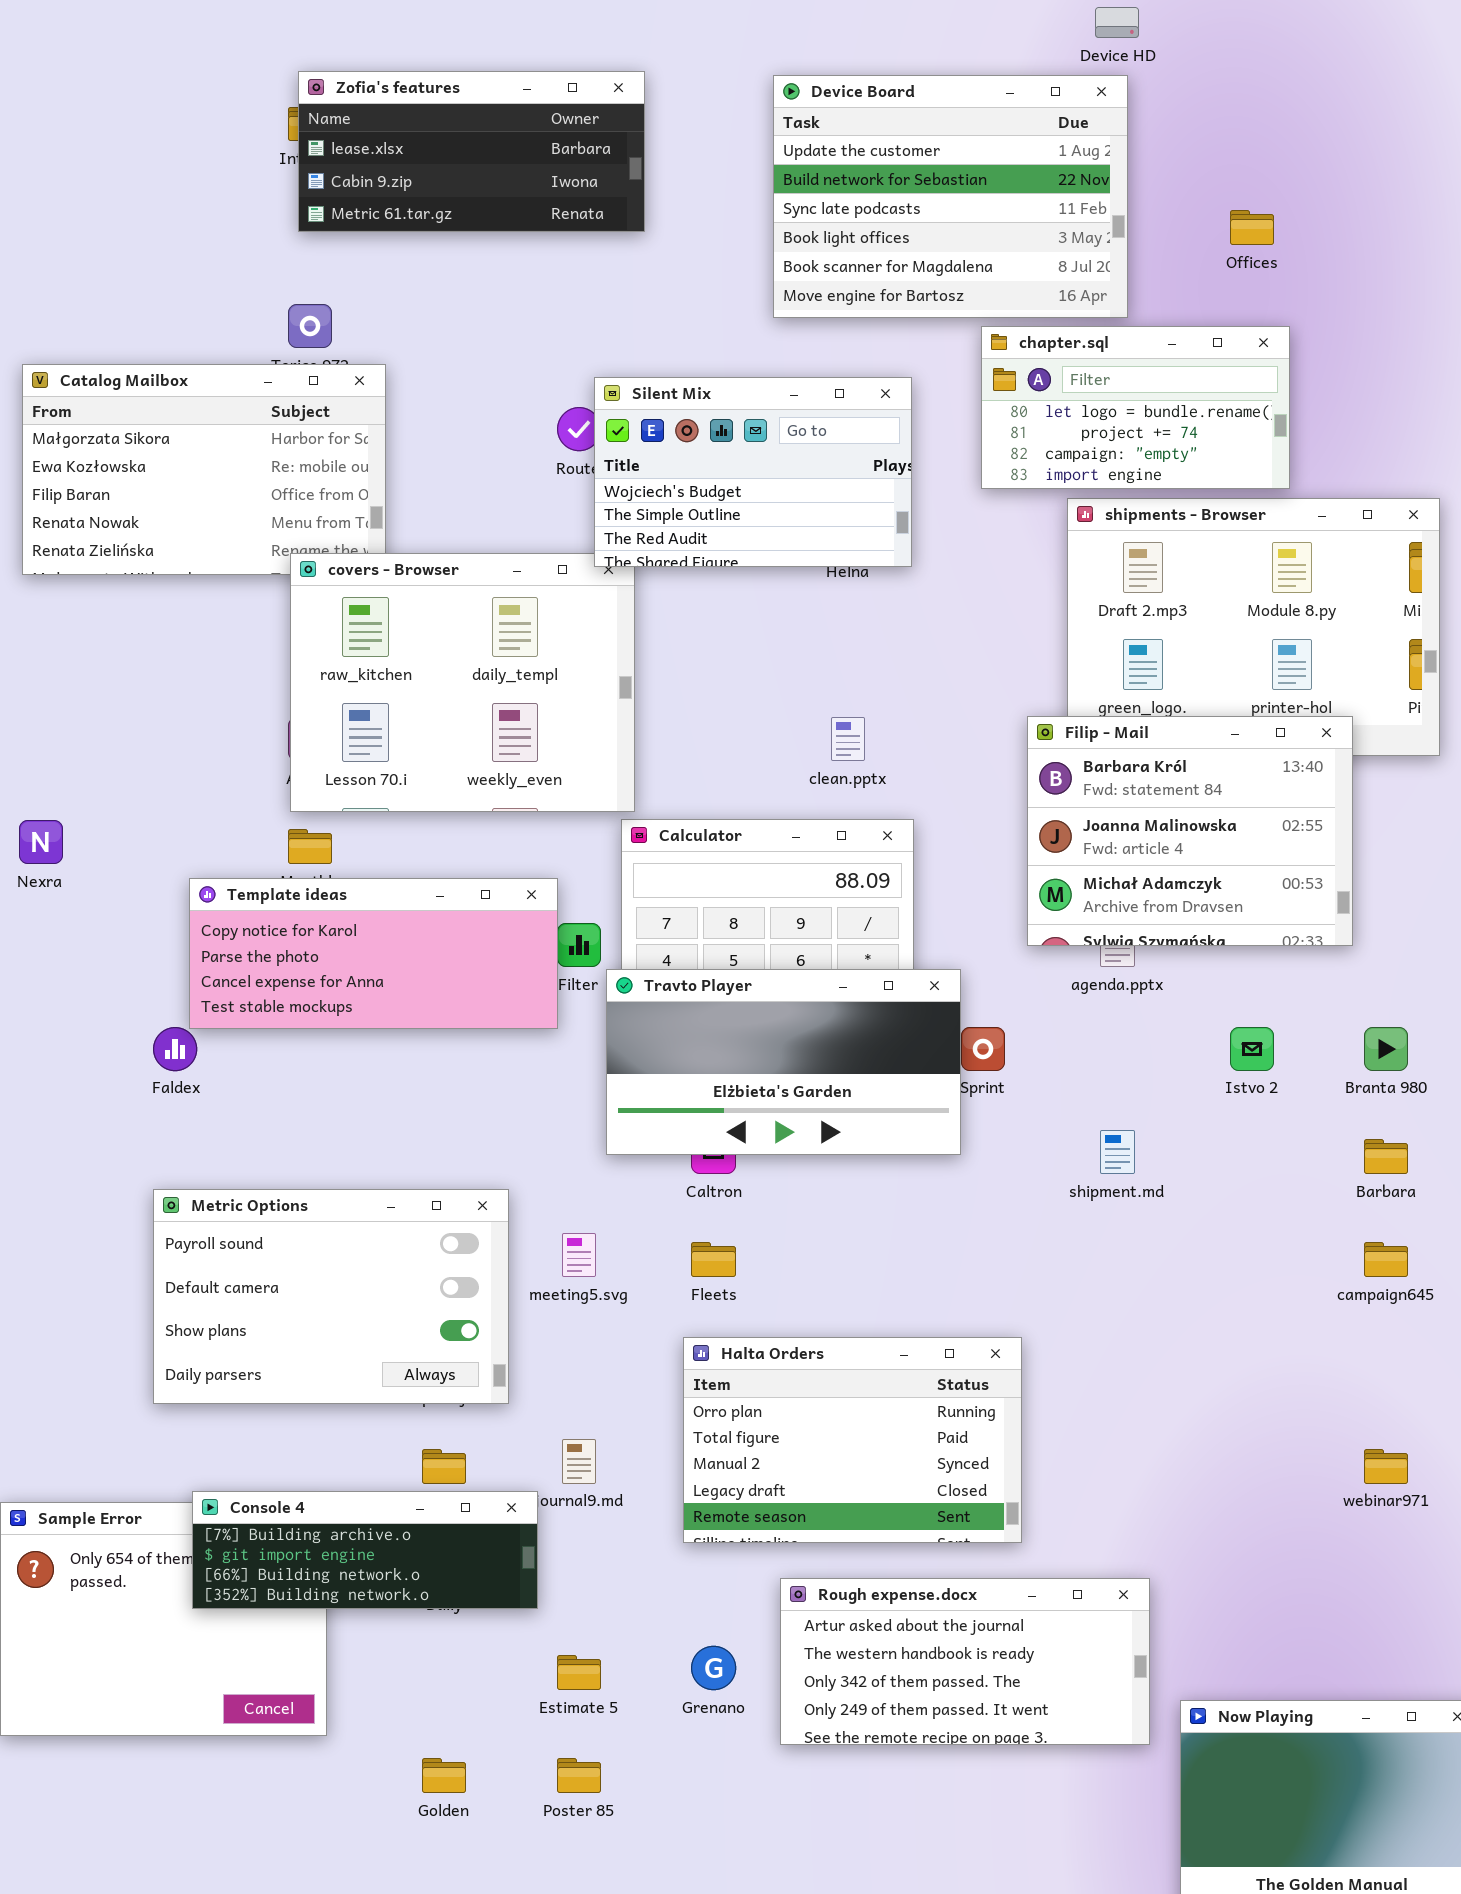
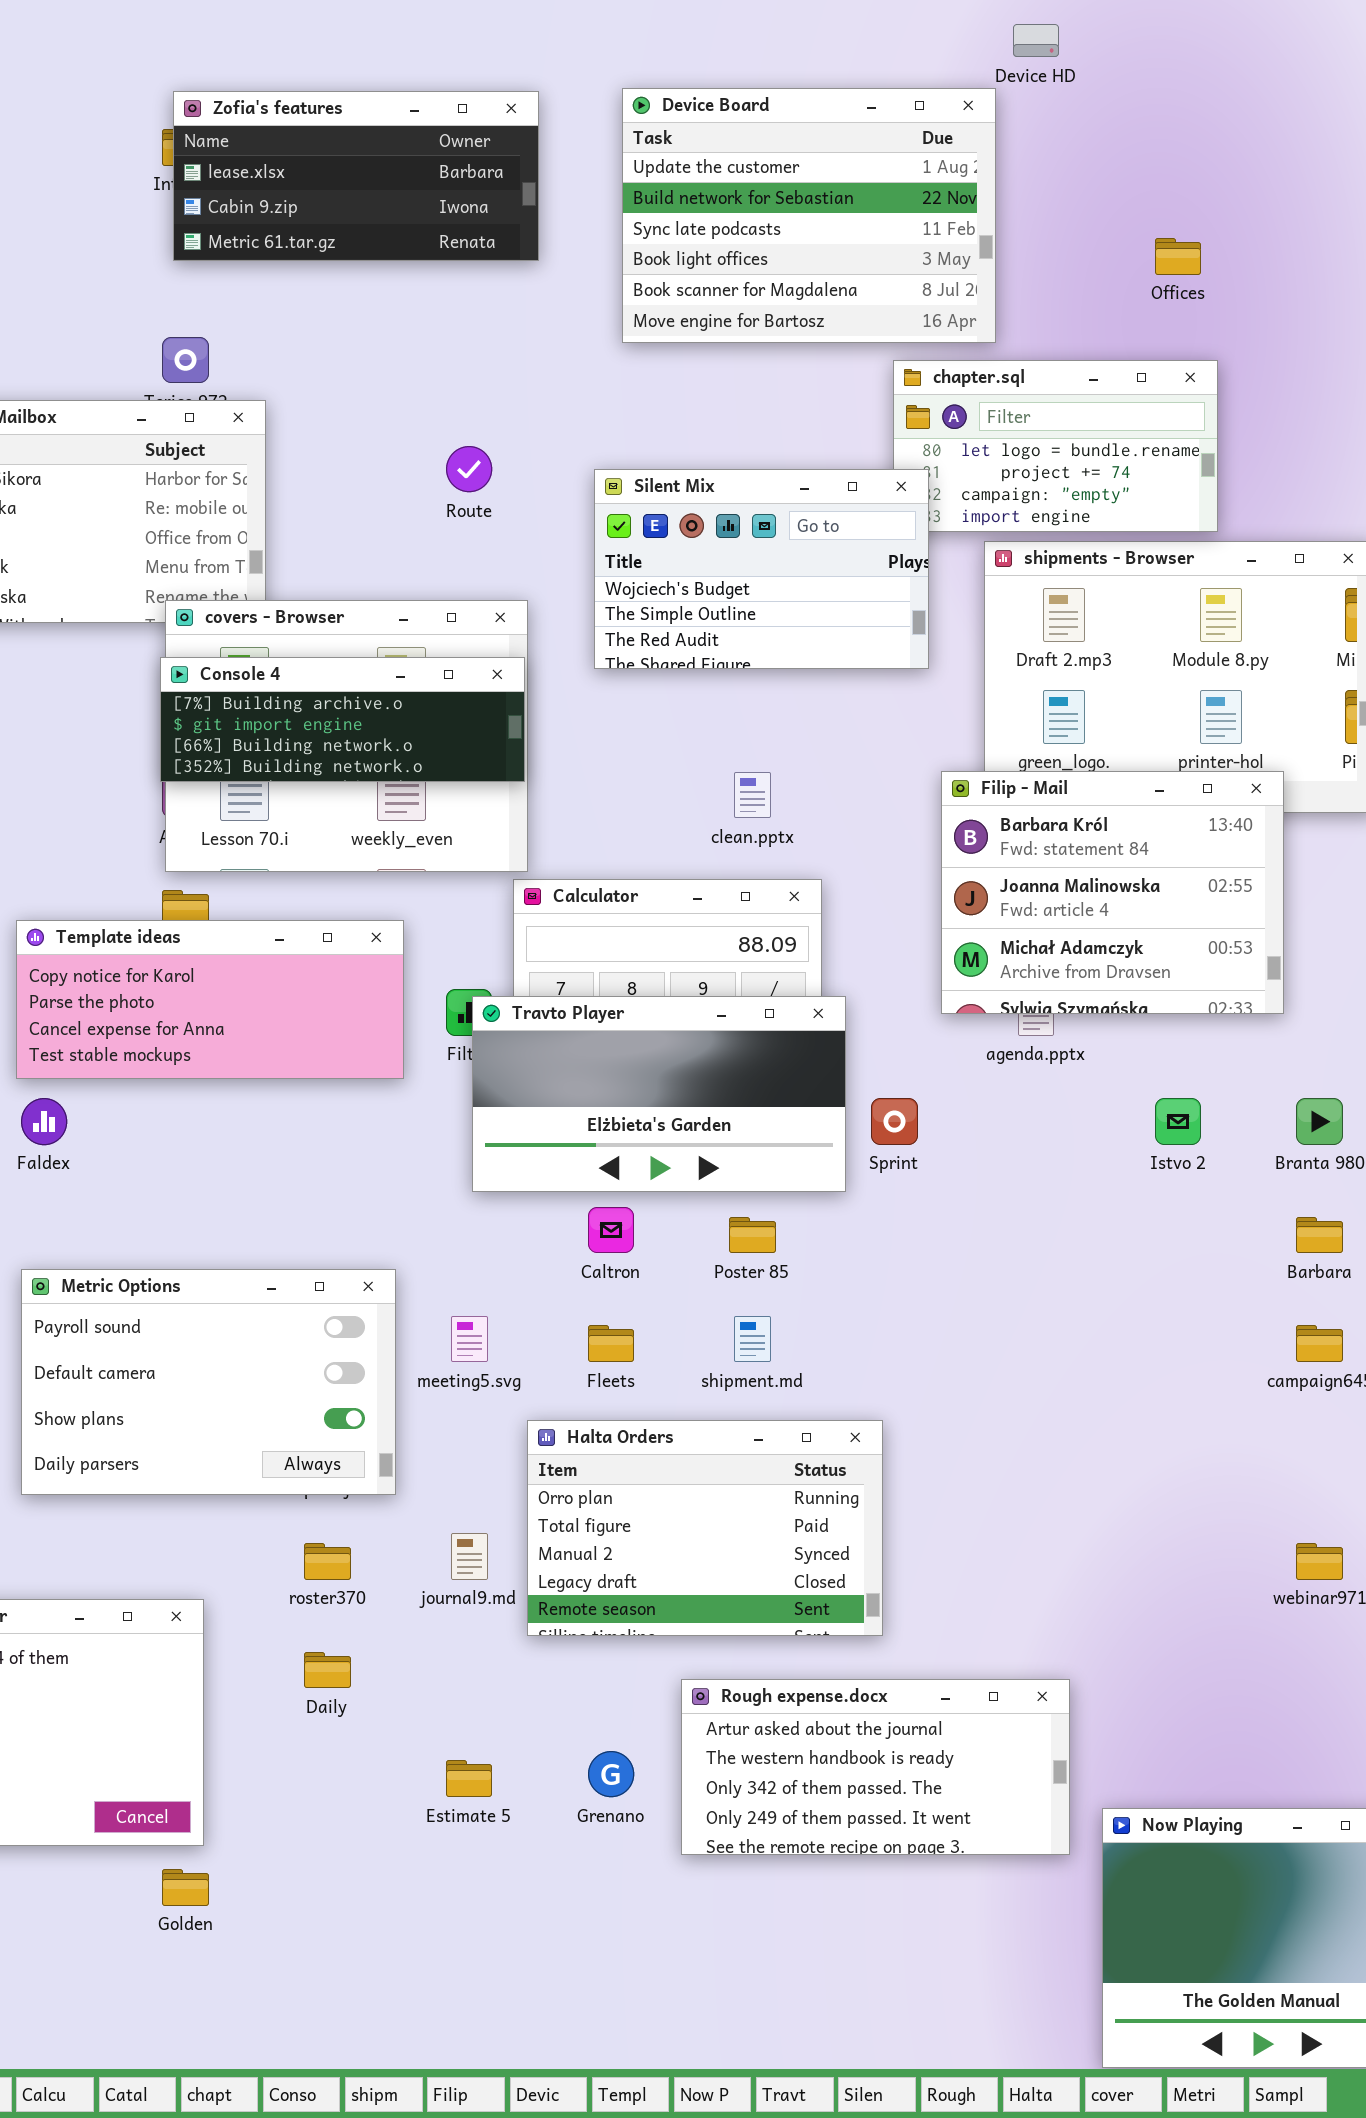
Device Board: [773,75,1128,318] -> [622,88,996,343], moved
Silent Mix: [594,377,912,567] -> [594,469,929,669], moved
Template ideas: [189,878,558,1029] -> [16,920,404,1079], moved
Travto Player: [606,969,961,1155] -> [472,996,846,1192], moved
shipment.md: [1100,1130,1135,1174] -> [734,1316,771,1362], moved
Halta Orders: [683,1337,1022,1543] -> [527,1420,883,1636], moved
Console 4: [192,1491,538,1609] -> [160,657,525,782], moved
Golden: [422,1758,466,1793] -> [162,1869,209,1906], moved
Poster 85: [557,1758,601,1793] -> [729,1217,776,1253], moved

